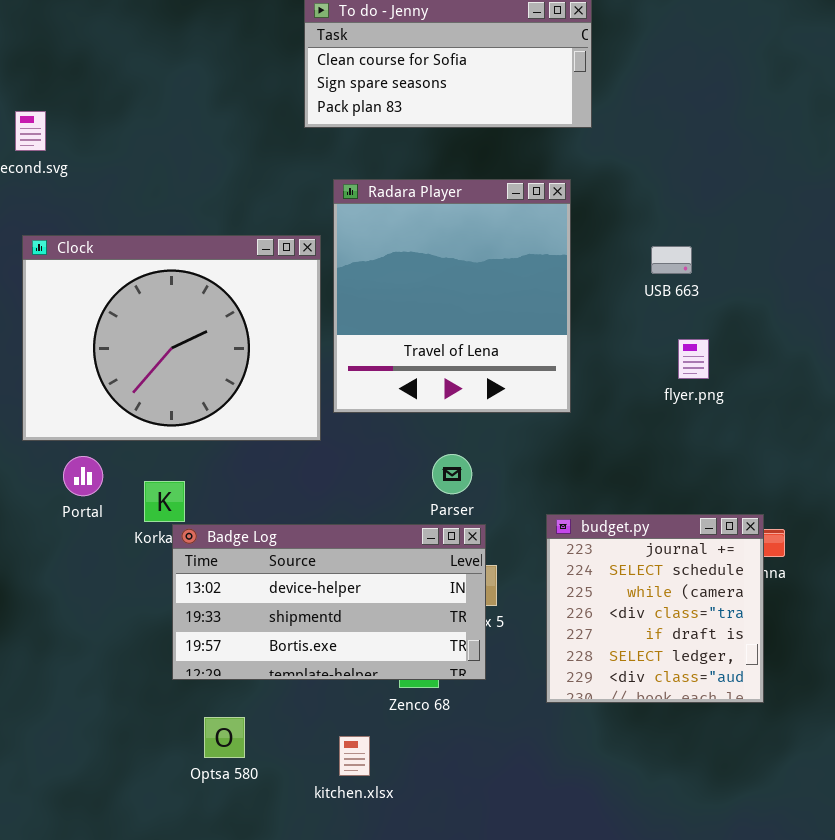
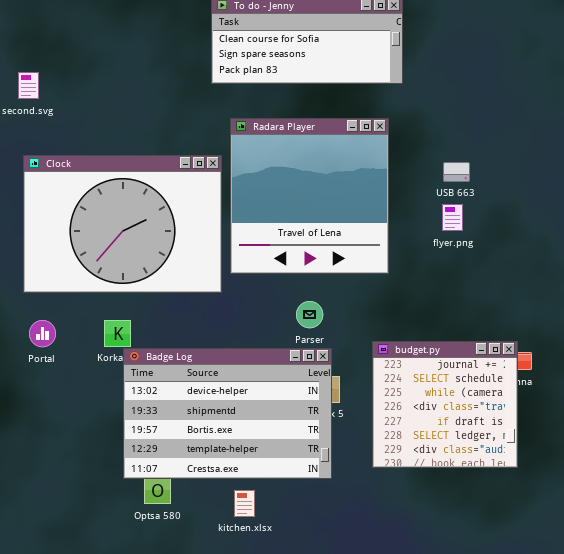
flyer.png: [678,339,709,379] -> [442,204,463,231], moved
Portal: [63,456,103,496] -> [29,320,56,347], moved
Badge Log: [172,524,486,680] -> [123,348,332,479], resized

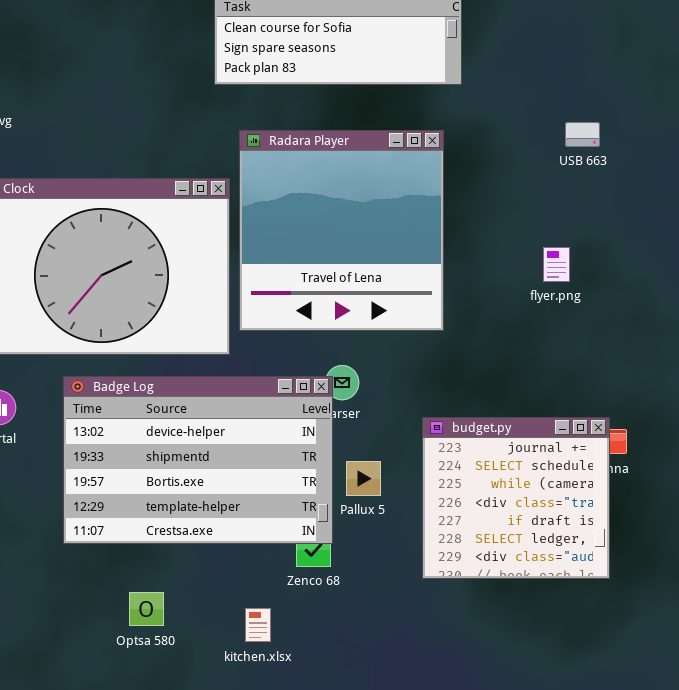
USB 663: [443,162,470,182] -> [565,122,600,147], moved
flyer.png: [442,204,463,231] -> [543,247,570,282], moved
Badge Log: [123,348,332,479] -> [63,376,333,544], moved

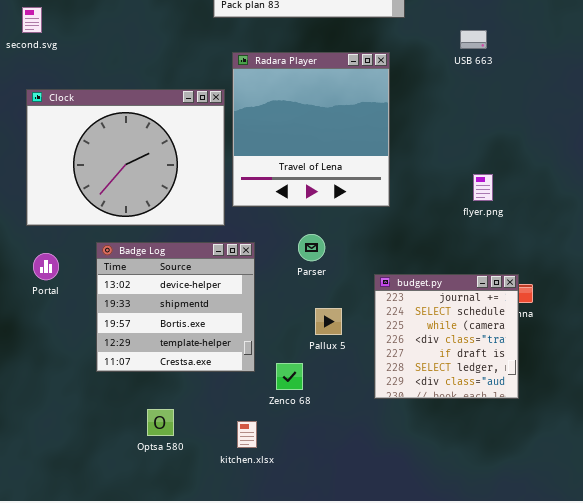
USB 663: [565,122,600,147] -> [460,30,487,49], moved
flyer.png: [543,247,570,282] -> [473,174,493,201], moved
Badge Log: [63,376,333,544] -> [96,242,255,372], resized

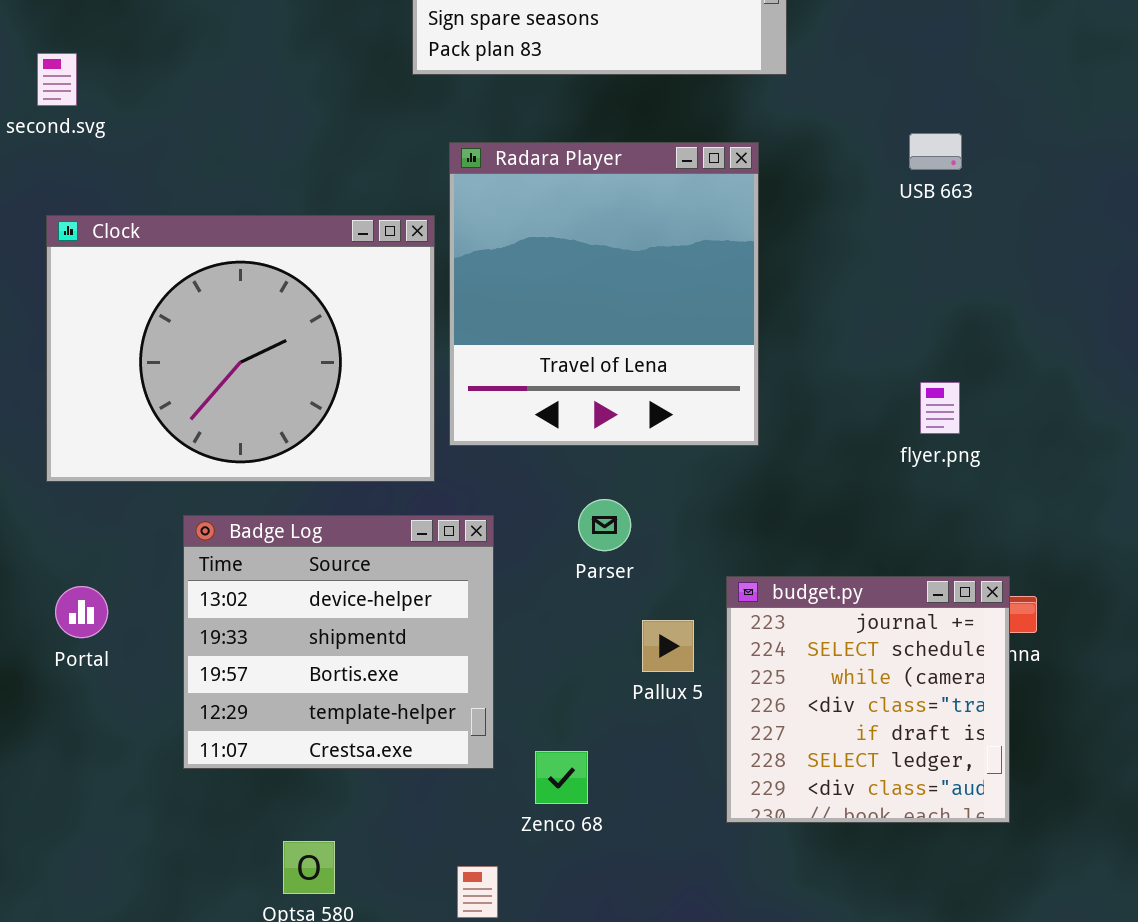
USB 663: [460,30,487,49] -> [909,133,962,170], moved
Portal: [33,253,59,280] -> [55,586,108,638], moved
Pallux 5: [315,308,342,335] -> [642,620,694,672], moved

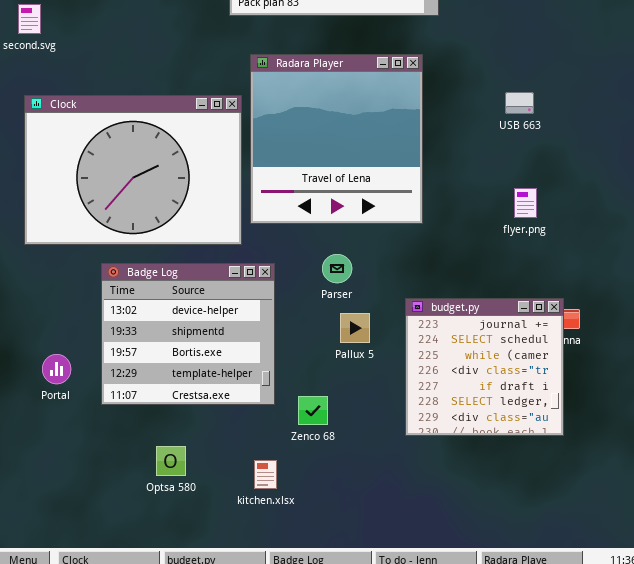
USB 663: [909,133,962,170] -> [505,92,534,114], moved
Portal: [55,586,108,638] -> [42,354,71,384], moved
Pallux 5: [642,620,694,672] -> [340,313,370,343], moved

